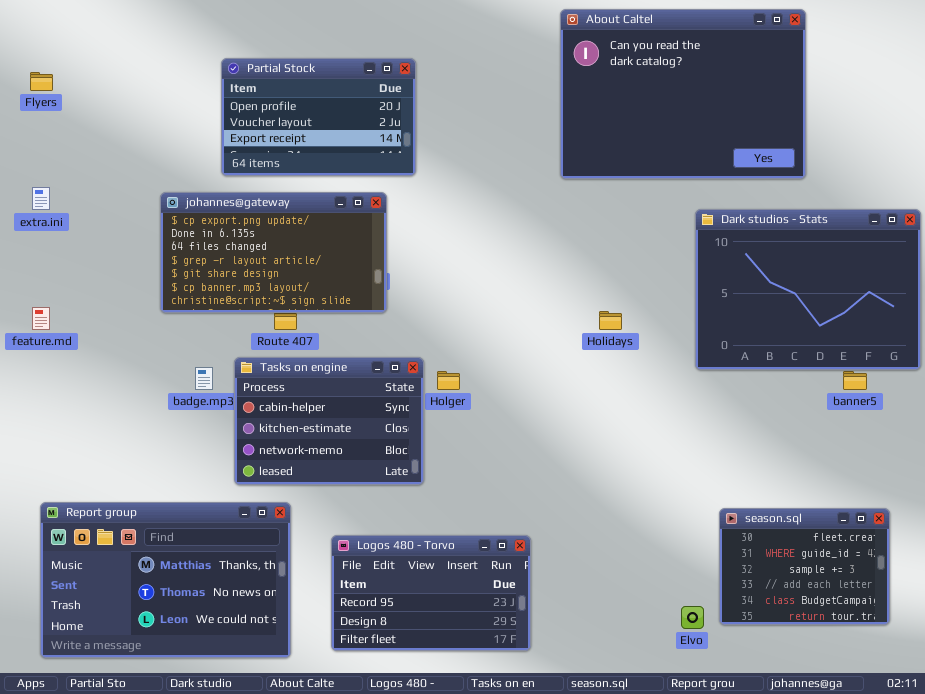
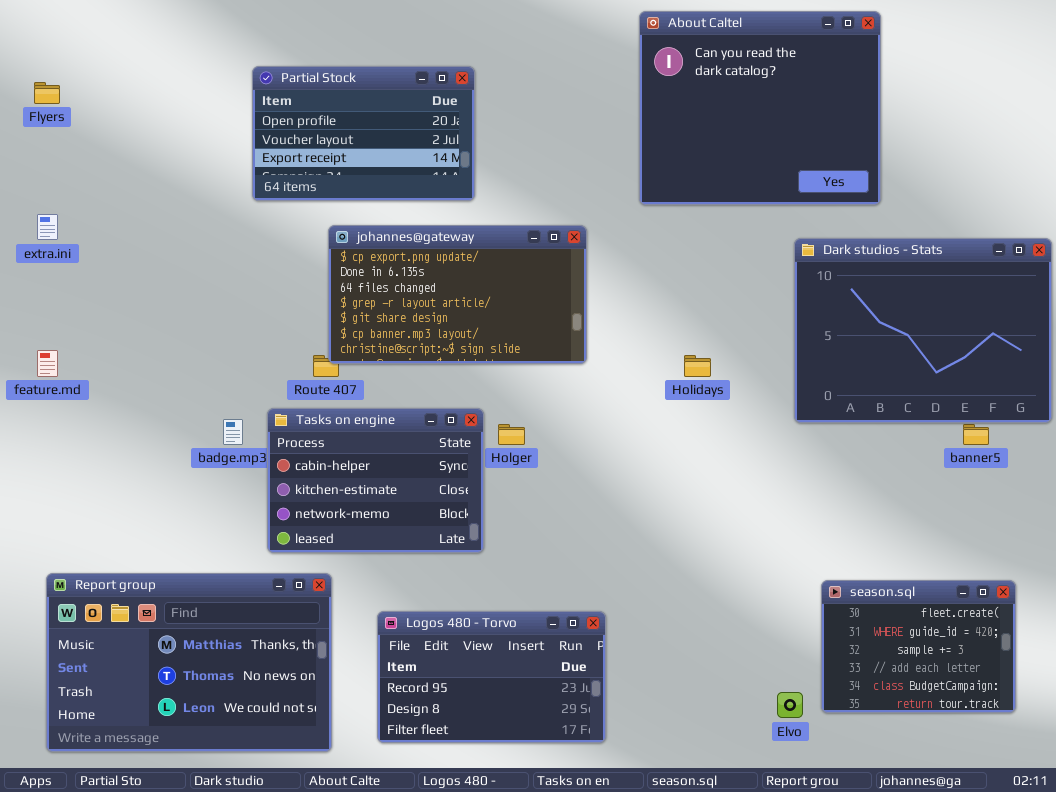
About Caltel: [560,9,806,179] -> [639,11,881,205], resized
johannes@gateway: [160,192,387,313] -> [328,225,587,364], moved

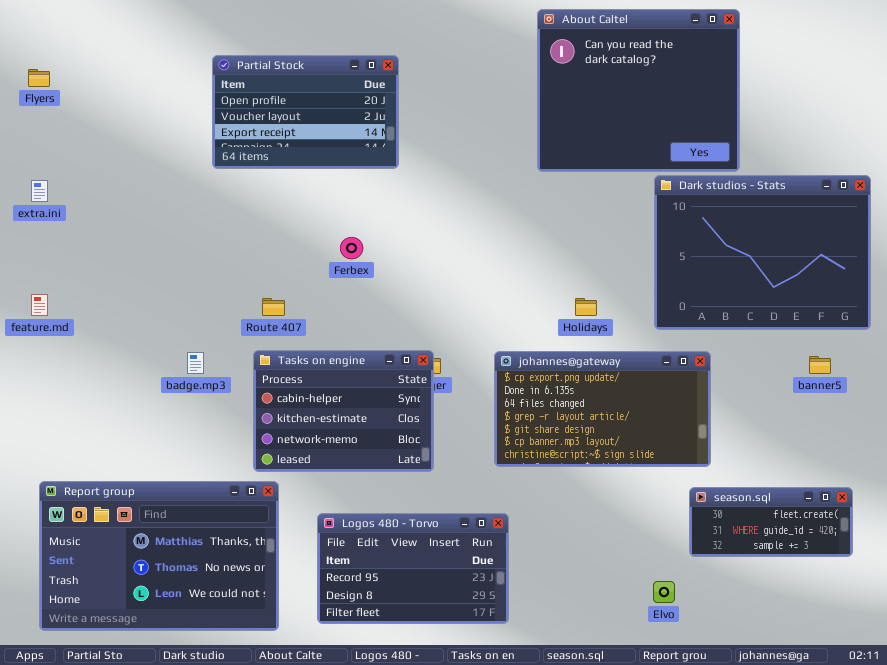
johannes@gateway: [328,225,587,364] -> [494,351,711,467], moved
Dark studios - Stats: [794,238,1052,423] -> [654,175,871,330], moved
Tasks on engine: [267,408,484,553] -> [253,350,434,472], moved
season.sql: [821,580,1016,713] -> [689,487,853,557], resized

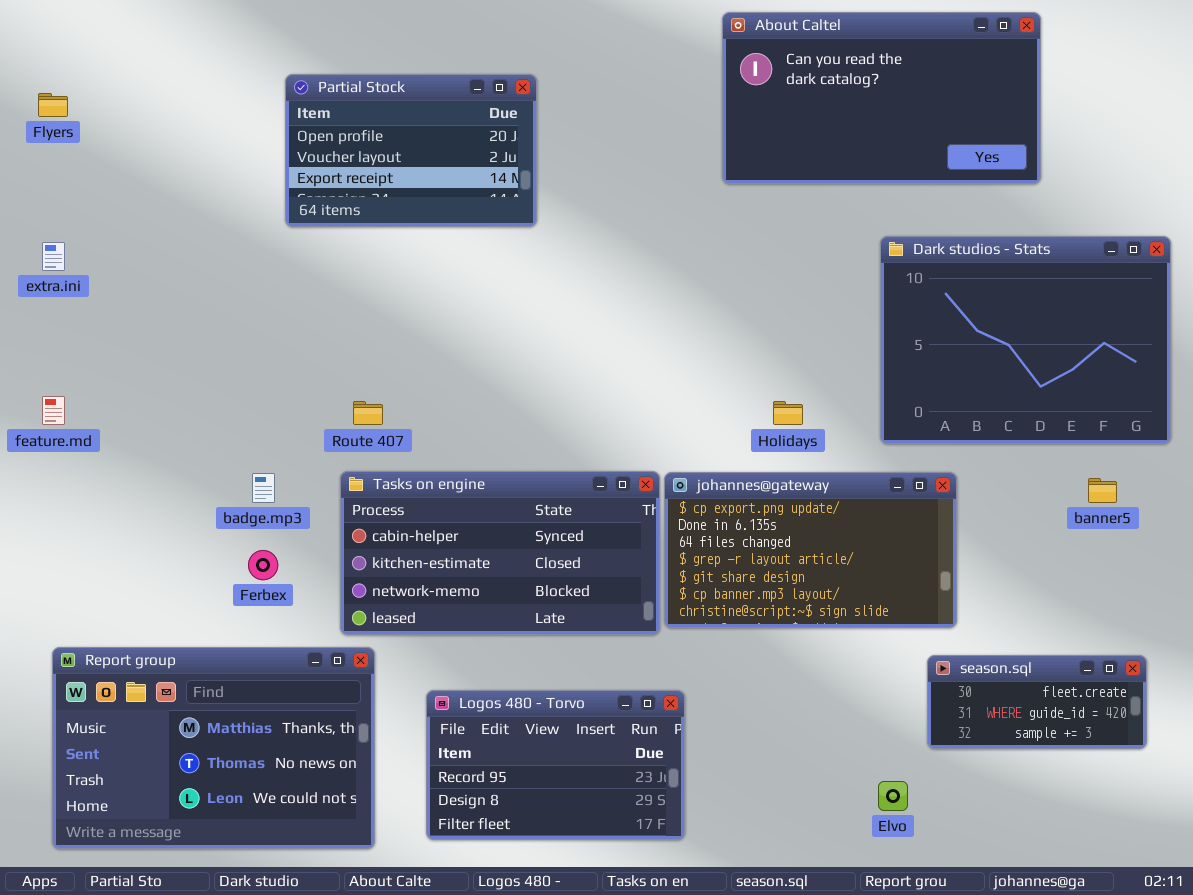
About Caltel: [537,9,740,172] -> [722,12,1041,184], resized
Ferbex: [340,237,363,259] -> [248,550,278,580], moved
Tasks on engine: [253,350,434,472] -> [340,471,660,635], resized

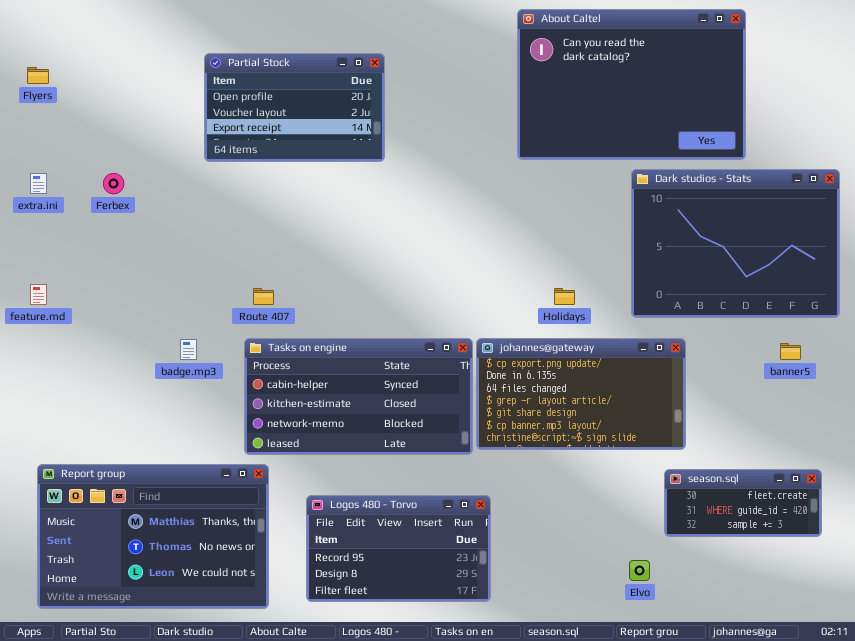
About Caltel: [722,12,1041,184] -> [517,9,746,160], resized
Ferbex: [248,550,278,580] -> [103,173,124,194], moved

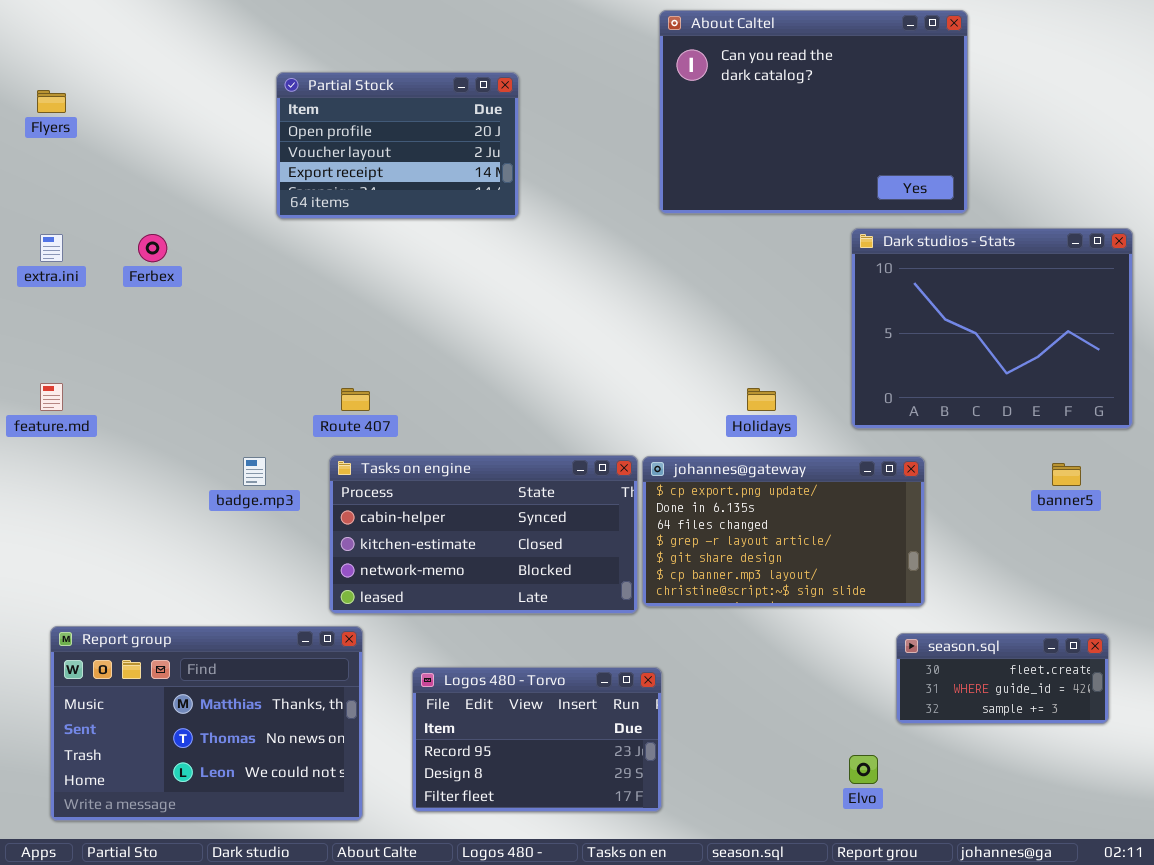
About Caltel: [517,9,746,160] -> [659,10,968,214], moved

